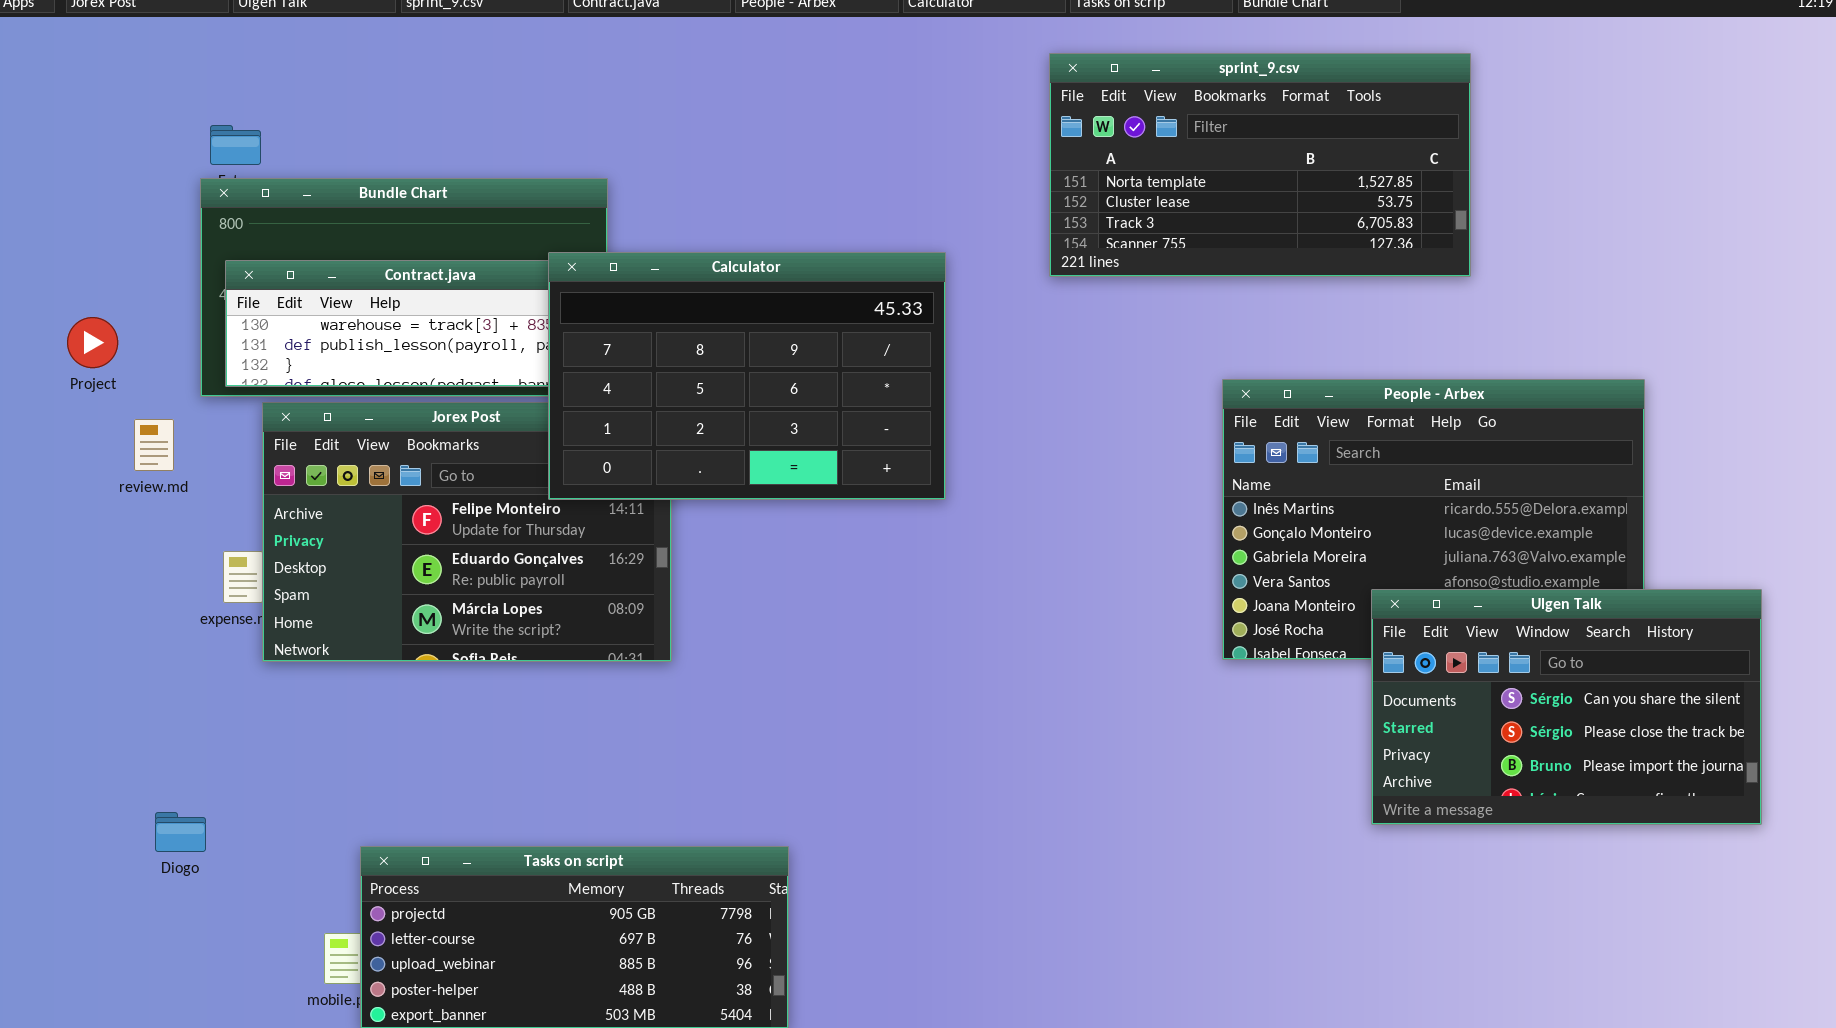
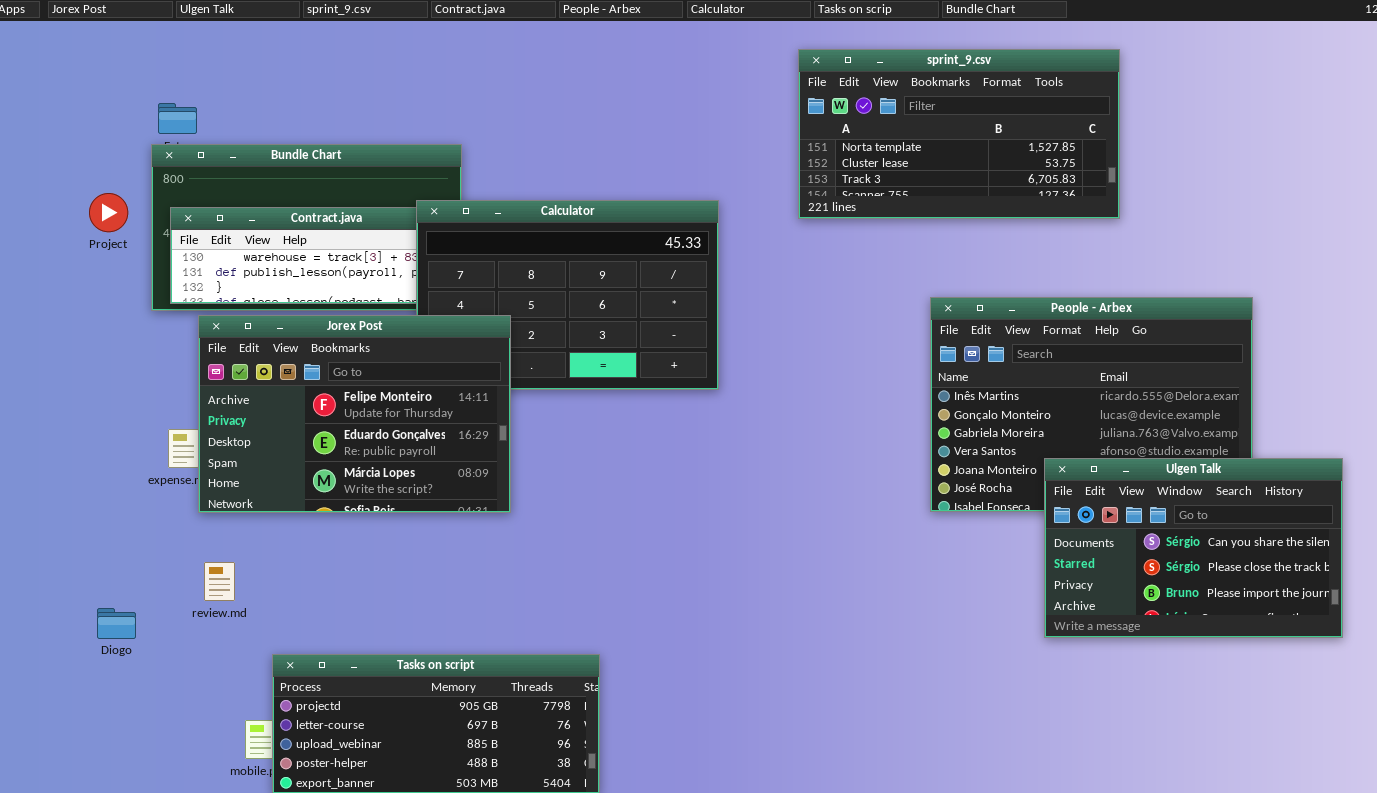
Project: [67,317,118,368] -> [89,193,128,232], moved
Jorex Post: [262,402,672,662] -> [198,315,511,513], raised
review.md: [134,419,174,471] -> [204,562,235,601], moved
Diogo: [155,812,206,852] -> [97,608,136,639], moved

